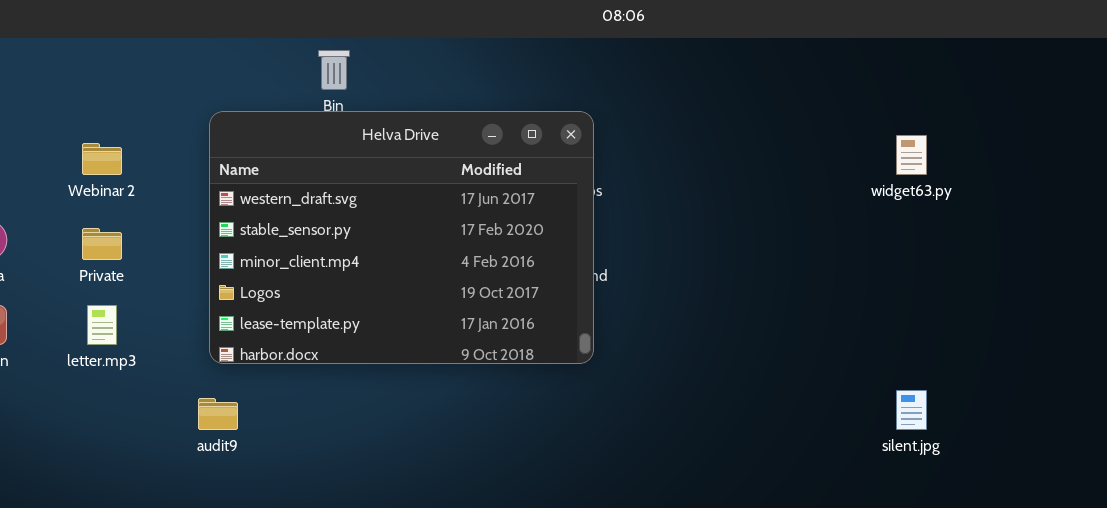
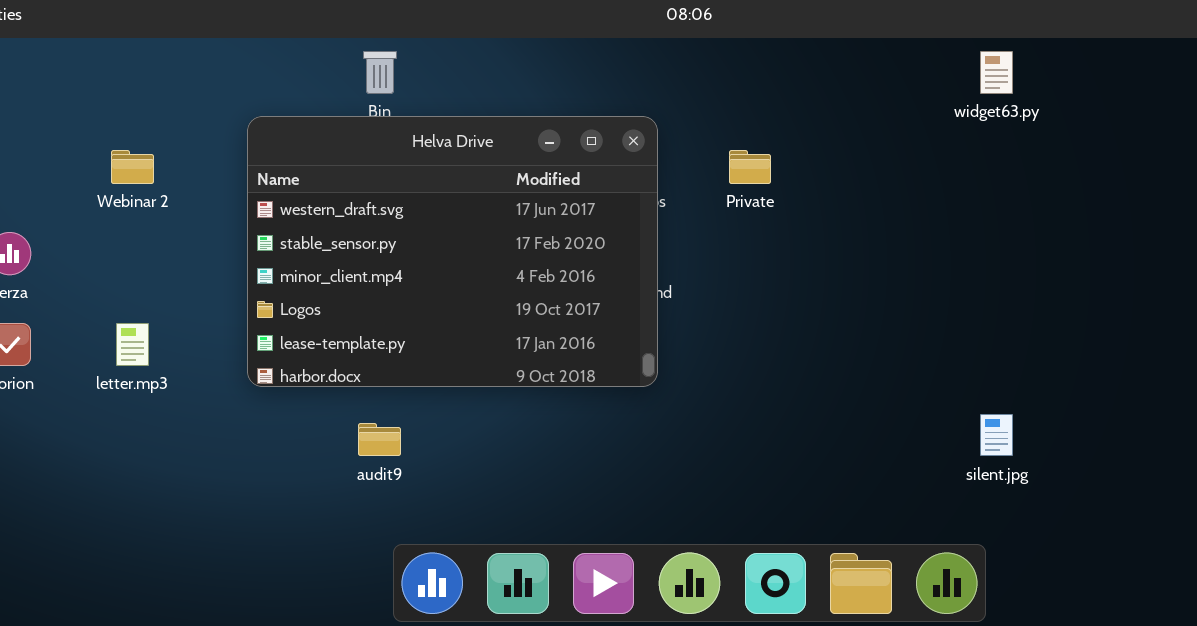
widget63.py: [896,135,927,175] -> [980,51,1013,94], moved
Private: [82,228,122,260] -> [729,150,771,184], moved
audit9: [198,398,238,430] -> [358,423,401,456], moved

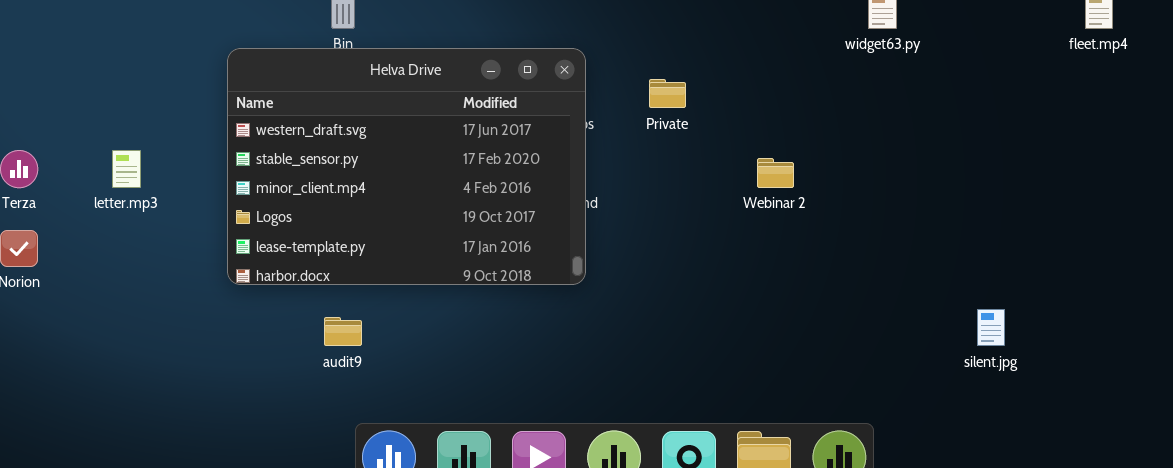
Webinar 2: [111,150,154,184] -> [757,158,794,188], moved
letter.mp3: [116,323,149,366] -> [112,150,141,188], moved
silent.jpg: [980,414,1013,456] -> [977,309,1005,346], moved

